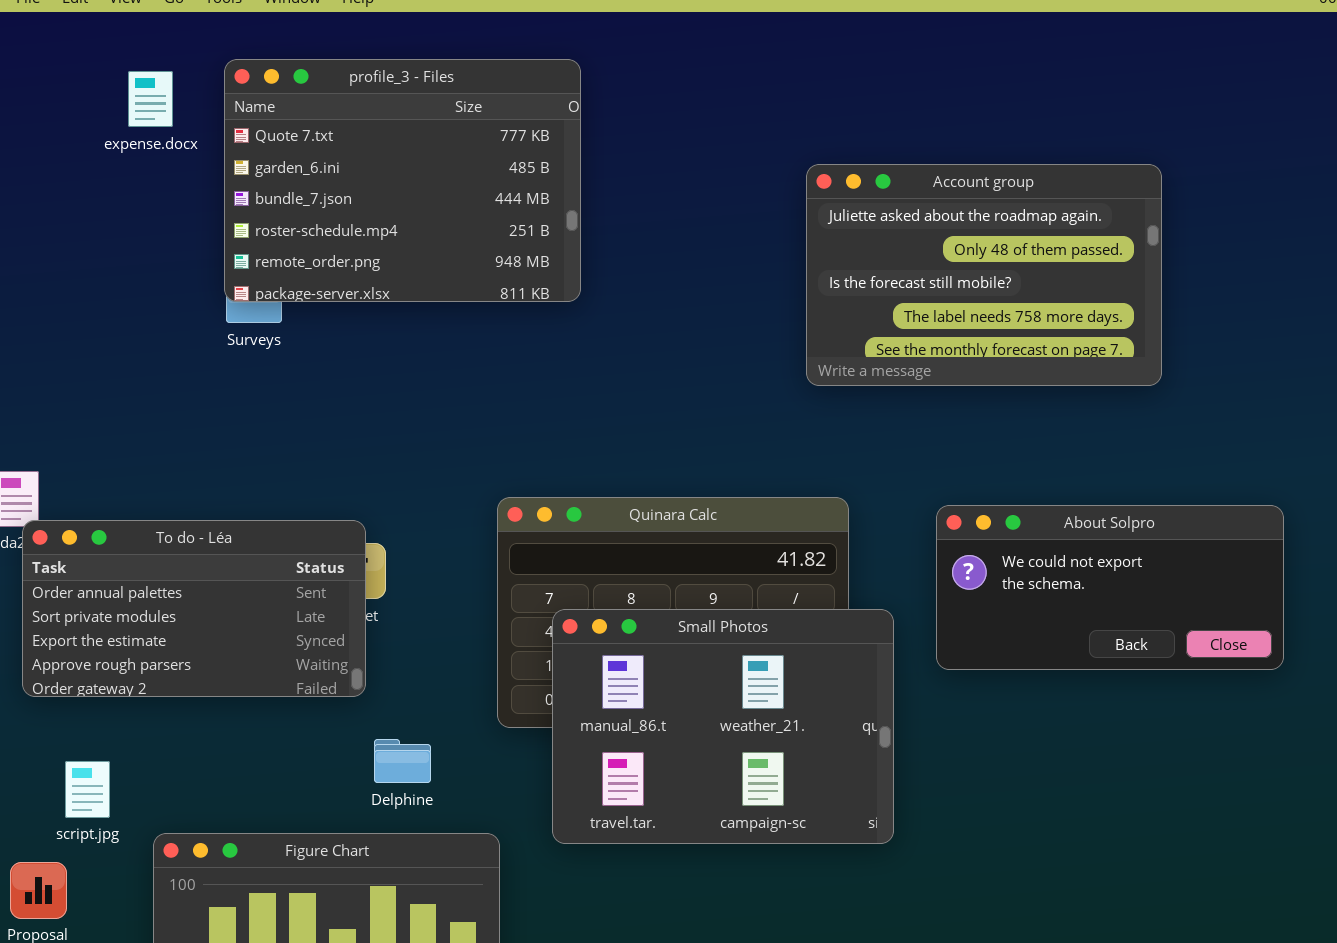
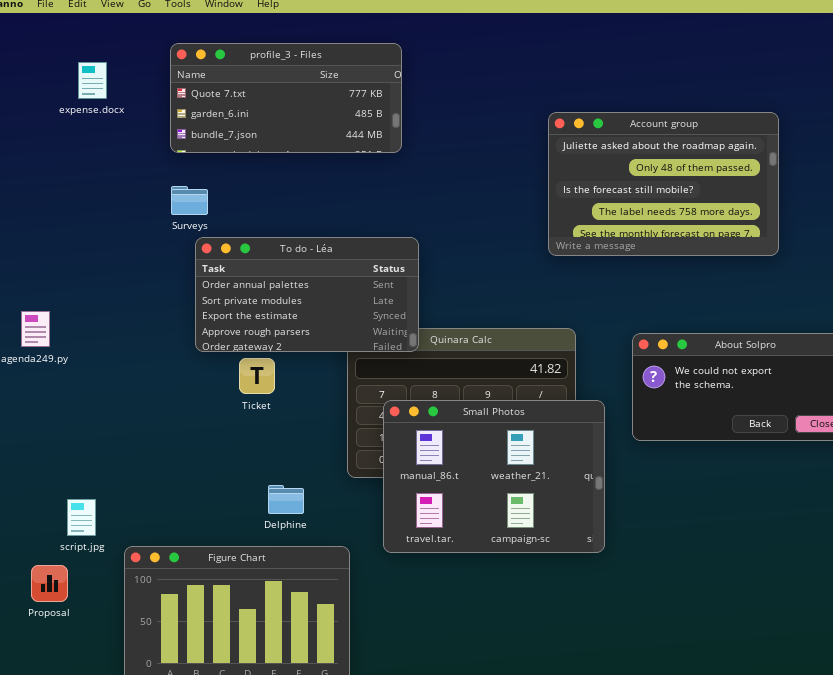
profile_3 - Files: [224,59,581,302] -> [170,43,402,153], resized
expense.docx: [128,71,173,127] -> [78,62,107,99], moved
To do - Léa: [22,520,366,697] -> [195,237,419,352], moved

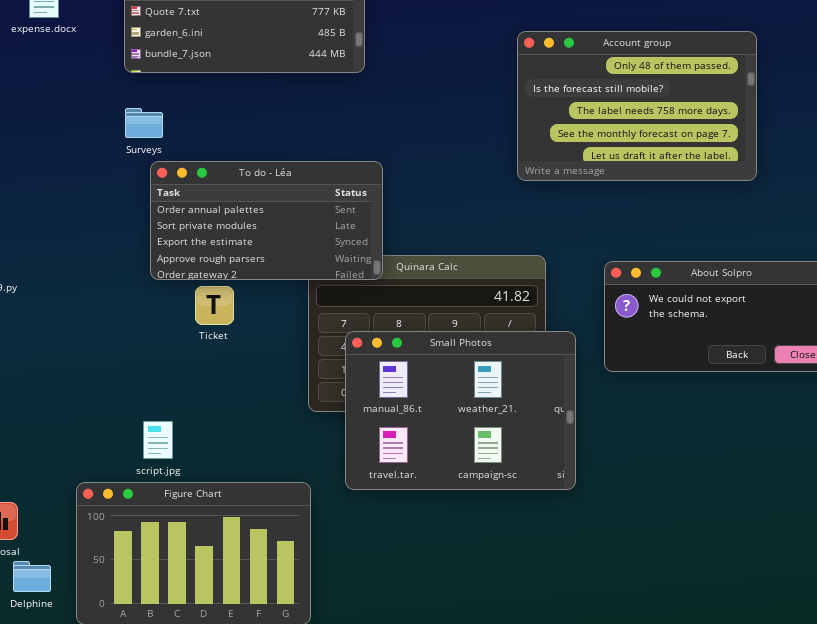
Account group: [548,112,779,256] -> [517,31,757,181], scrolled down 1 row
Delphine: [268,485,304,514] -> [13,561,51,592], moved
script.jpg: [67,499,96,536] -> [143,421,173,459], moved

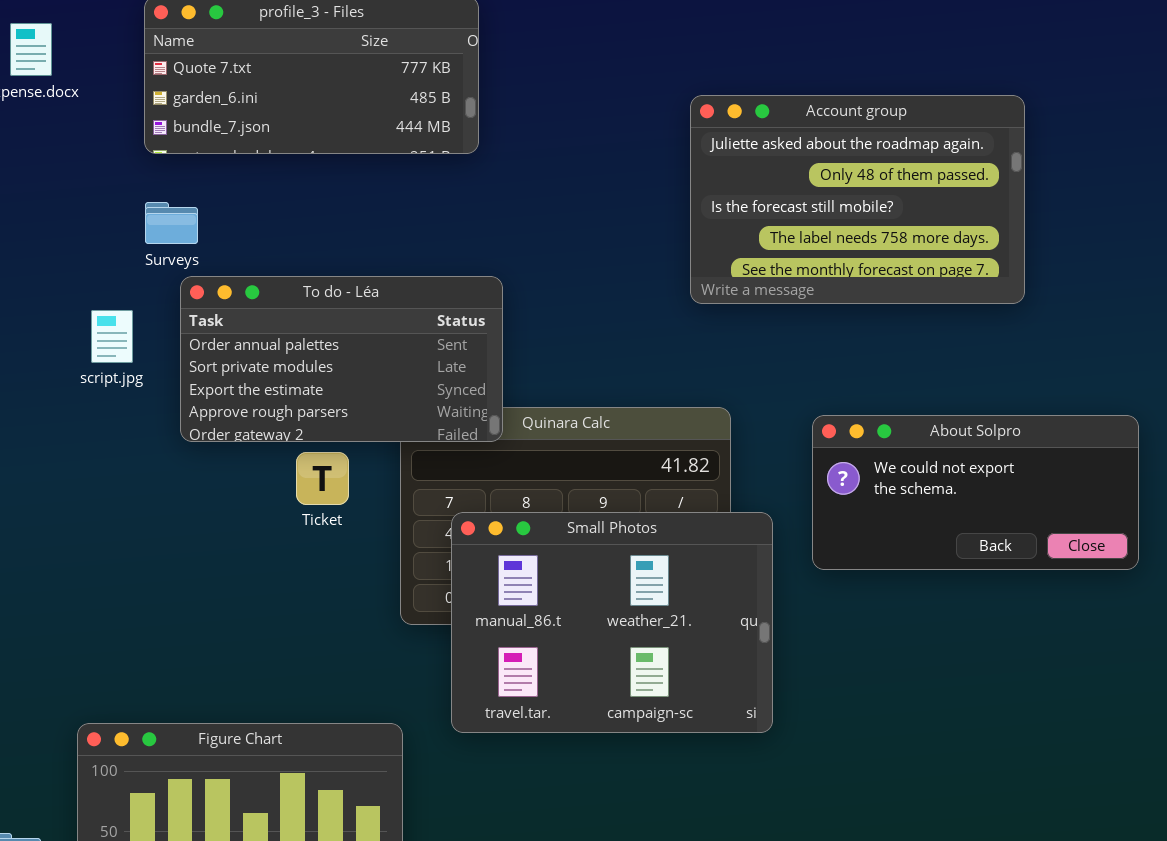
Account group: [517,31,757,181] -> [690,95,1025,304], scrolled up 1 row
Ticket: [195,286,234,325] -> [296,452,349,505], moved
script.jpg: [143,421,173,459] -> [91,310,133,363], moved

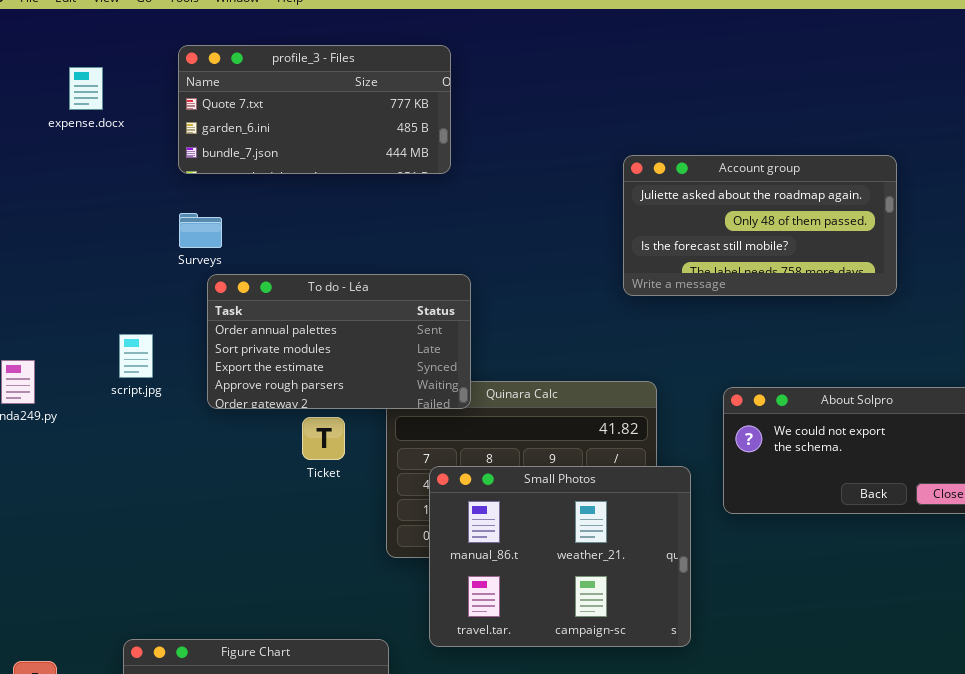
Account group: [690,95,1025,304] -> [623,155,897,296], resized
script.jpg: [91,310,133,363] -> [119,334,153,378], moved

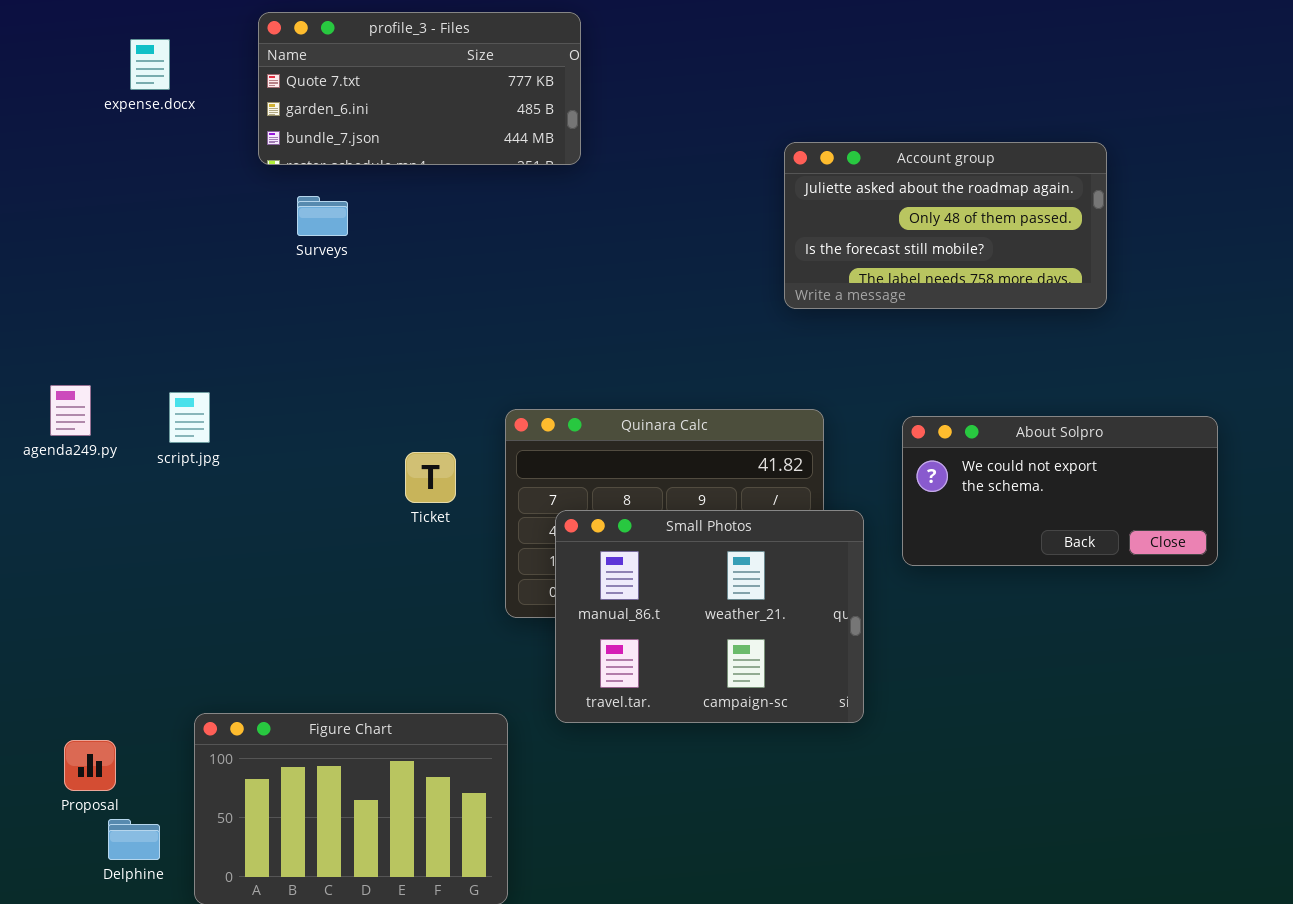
Surveys: [179,213,222,248] -> [297,196,348,236], moved
To do - Léa: [207,274,471,409] -> none, closed
script.jpg: [119,334,153,378] -> [169,392,210,443], moved

